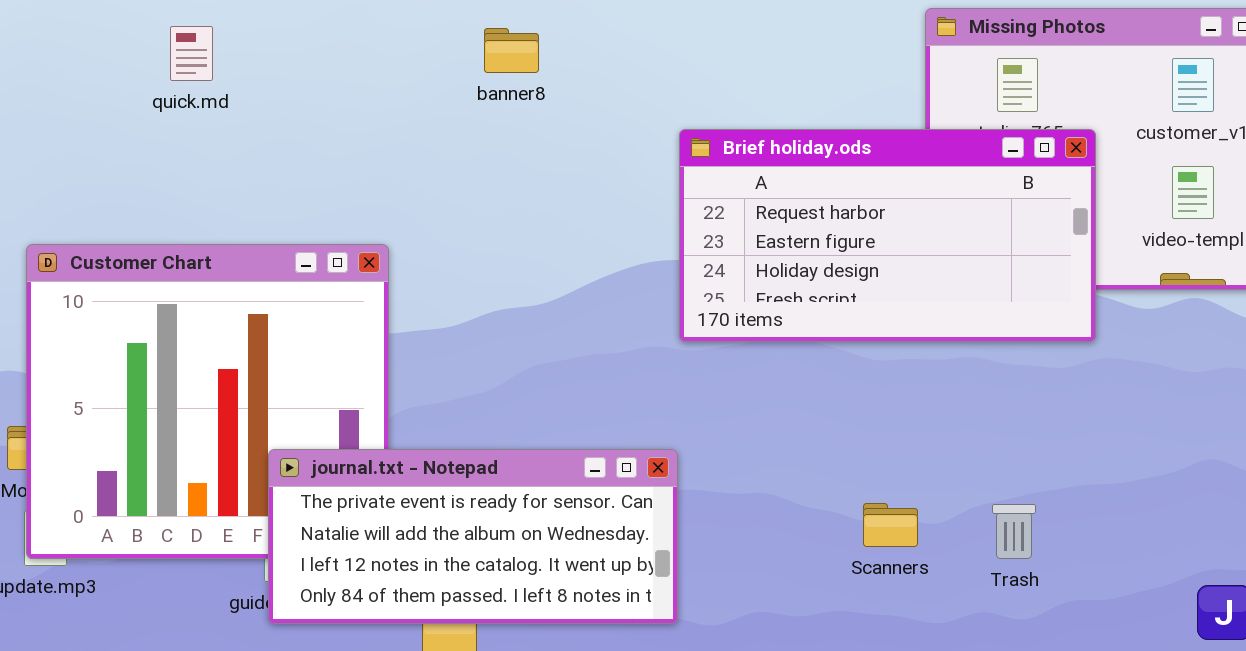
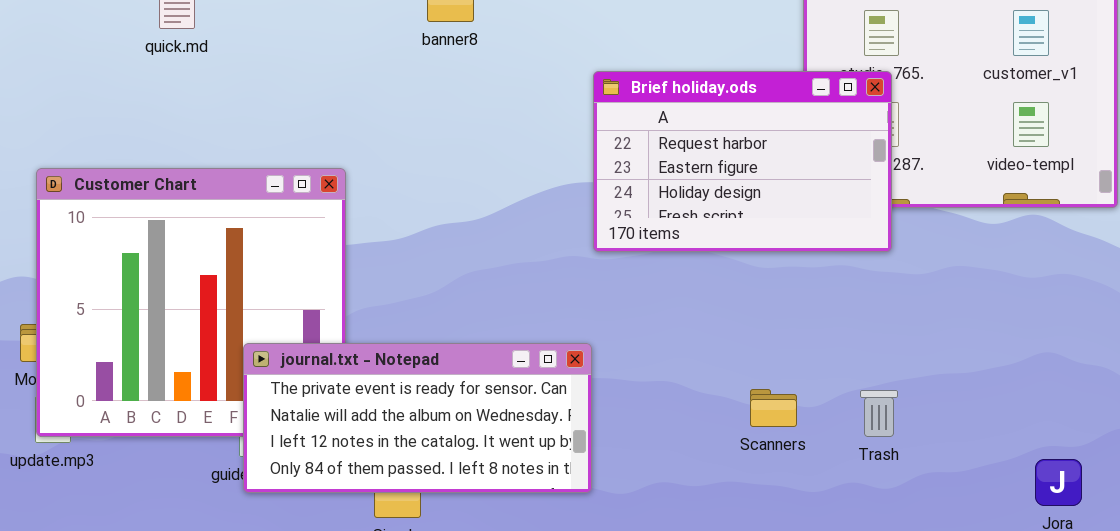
Brief holiday.ods: [679,129,1096,342] -> [593,71,892,252], resized

